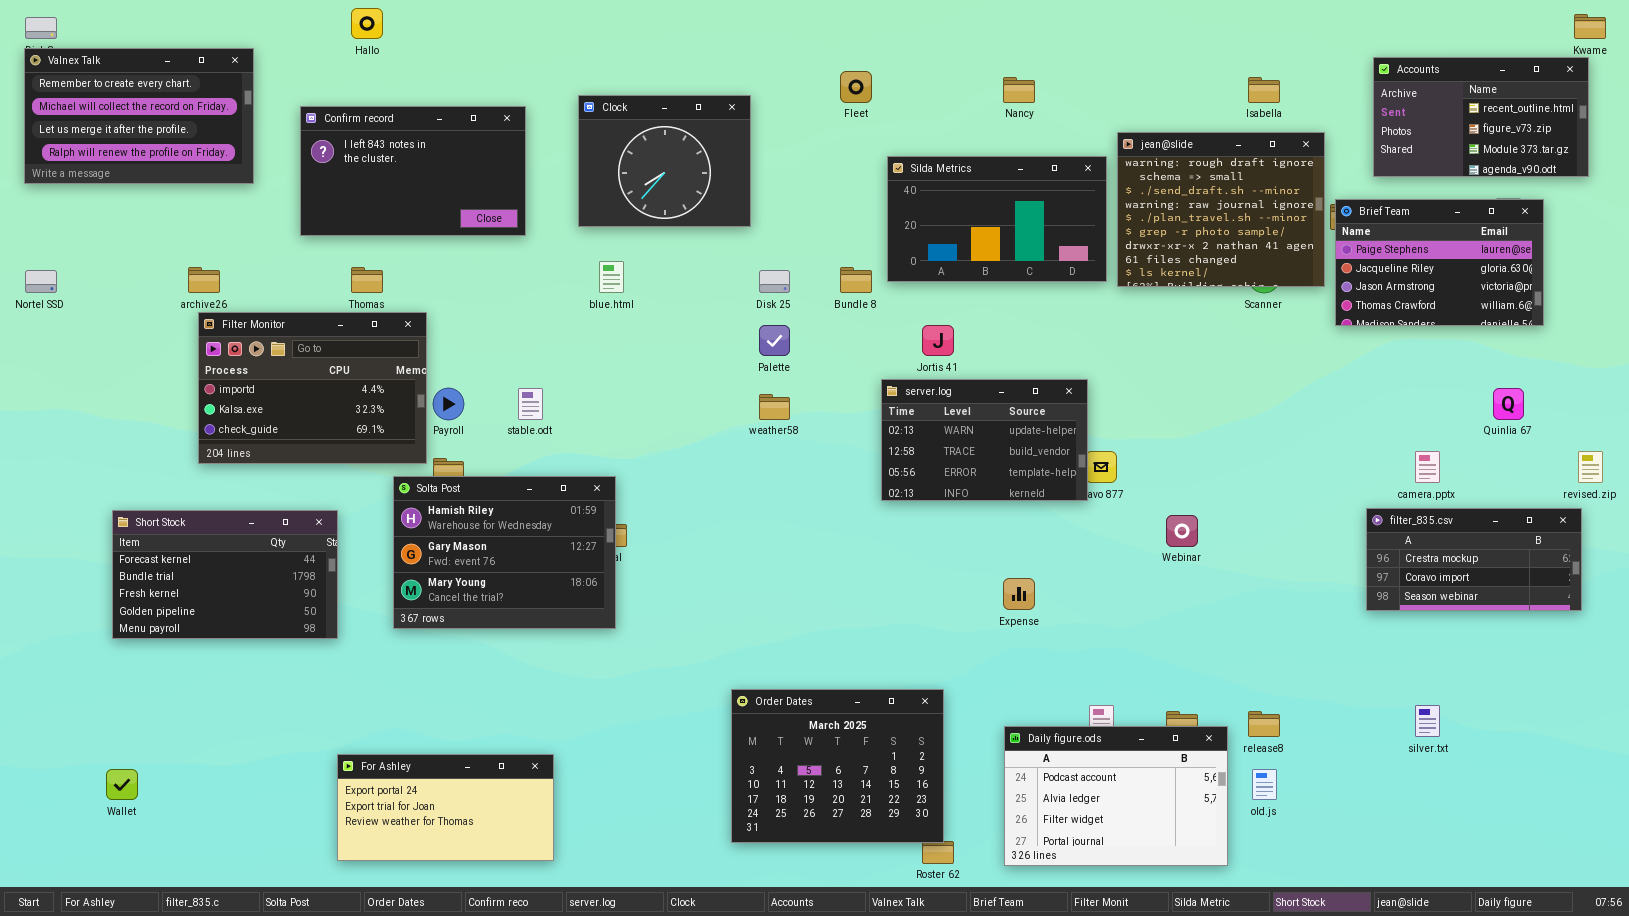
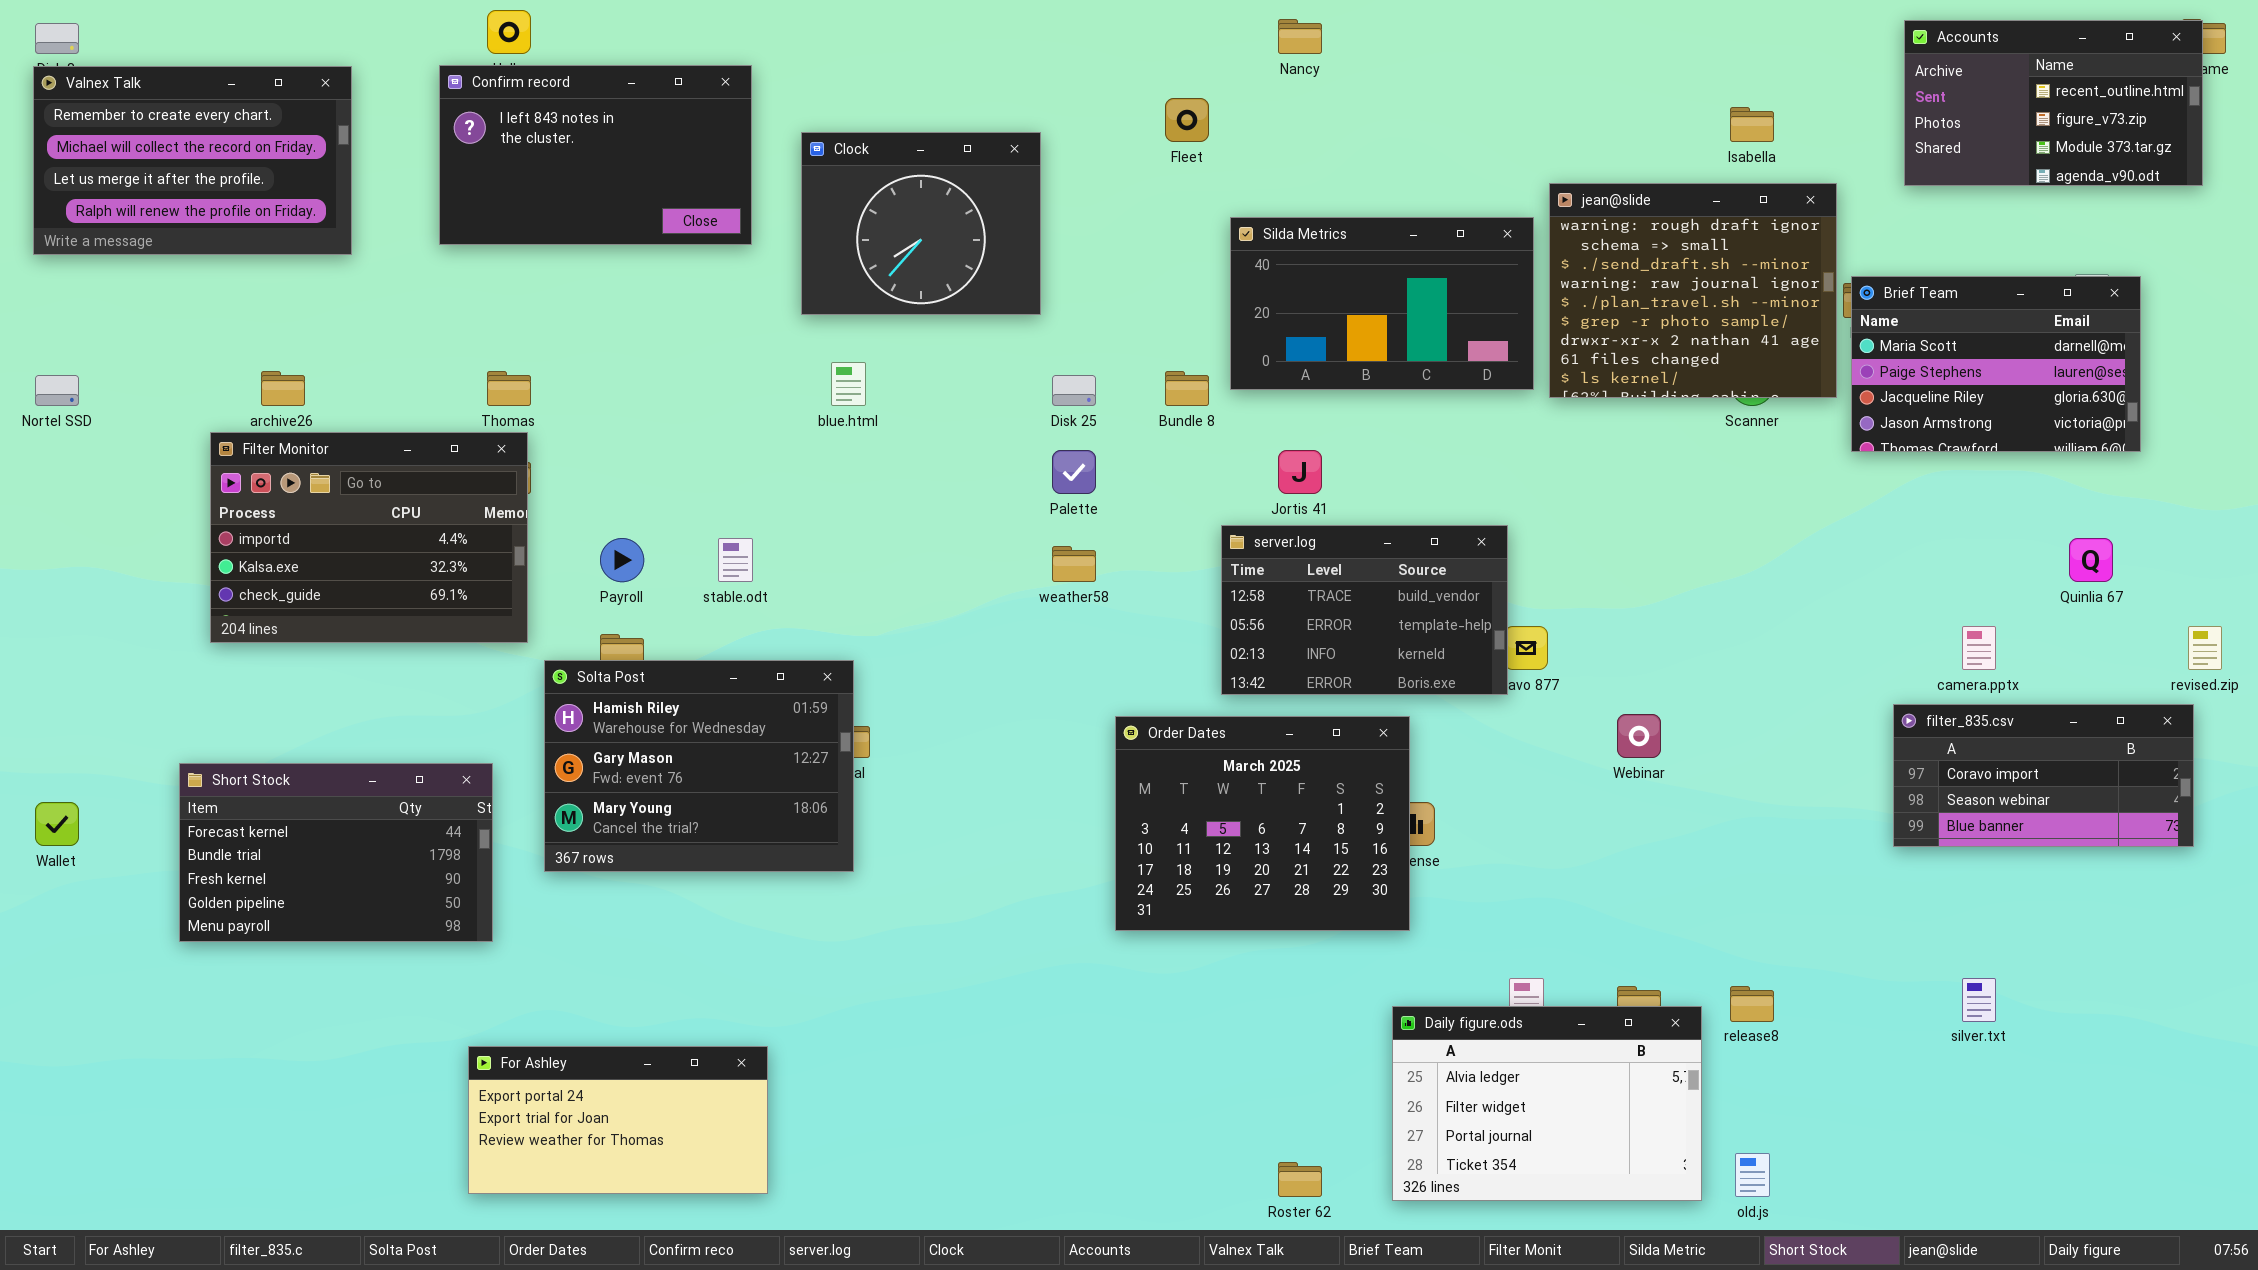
Accounts: [1373,57,1589,177] -> [1904,20,2203,186], moved
Nancy: [1003,77,1035,103] -> [1278,19,1322,54], moved
Confirm record: [300,106,526,236] -> [439,65,752,245], moved
Brief Team: [1335,199,1544,326] -> [1851,276,2141,452], scrolled up 1 row
Filter Monitor: [198,312,427,464] -> [210,432,528,643], moved
server.log: [881,379,1088,501] -> [1221,525,1508,695], scrolled down 1 row
filter_835.csv: [1366,508,1582,611] -> [1893,704,2194,847], scrolled down 1 row
Short Stock: [112,510,338,639] -> [179,763,493,942], moved
Order Dates: [731,689,944,843] -> [1115,716,1410,931], moved
Daily figure.ods: [1004,726,1228,866] -> [1392,1006,1702,1201], scrolled down 1 row
Wallet: [106,769,138,800] -> [35,802,79,846], moved
old.js: [1252,769,1277,800] -> [1735,1153,1770,1197], moved

